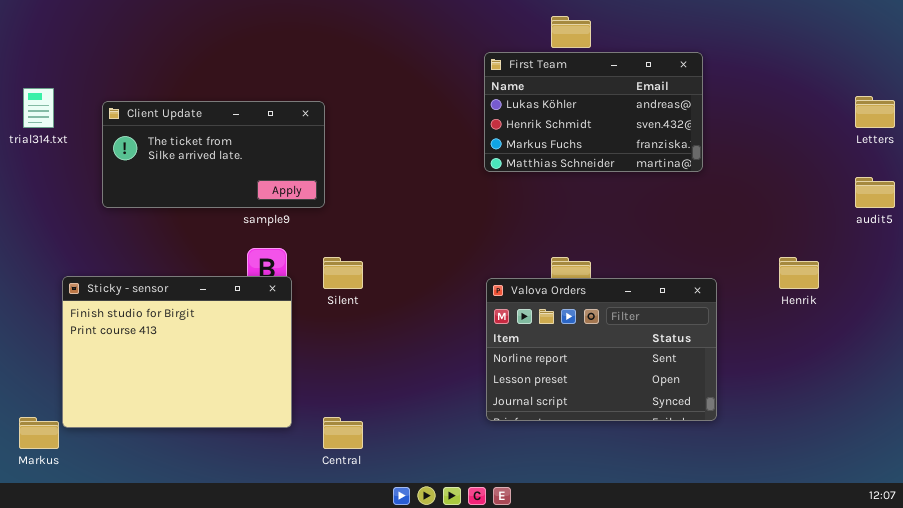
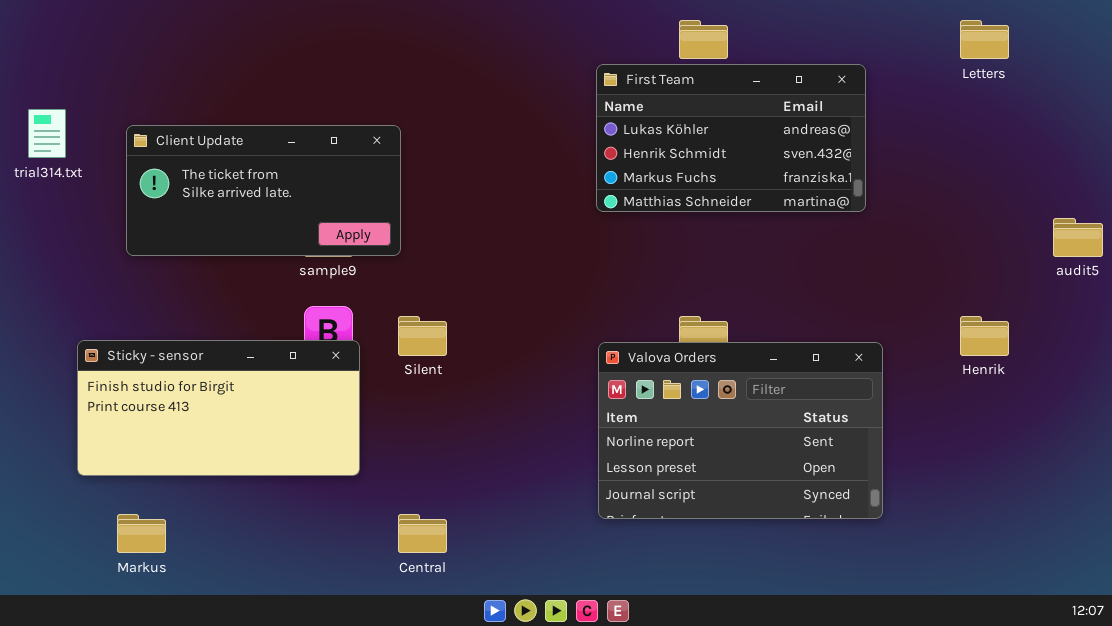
Letters: [855,96,895,128] -> [960,20,1009,59], moved
Sticky - sensor: [62,276,292,428] -> [77,340,360,476], resized
Markus: [19,417,59,449] -> [117,514,166,553], moved

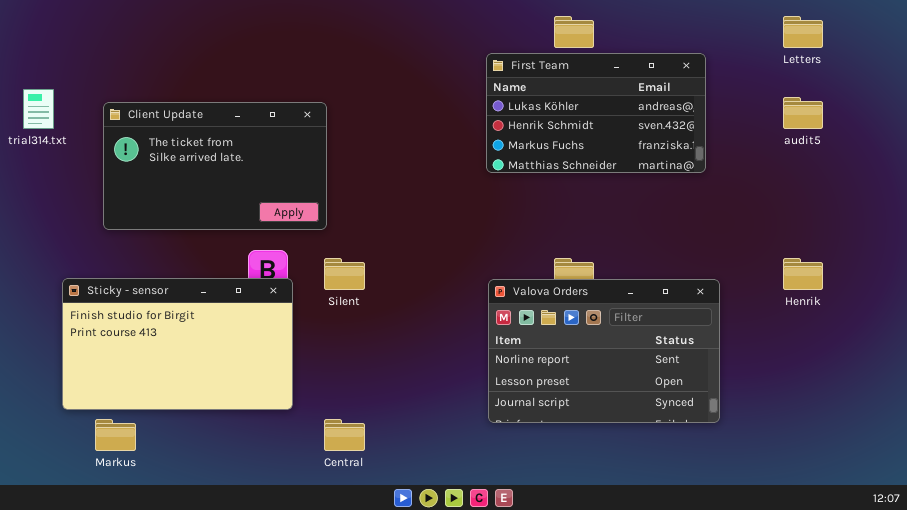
Client Update: [126,125,401,256] -> [103,102,327,230], resized
audit5: [1053,218,1103,257] -> [783,97,823,129], moved
Sticky - sensor: [77,340,360,476] -> [62,278,293,410], resized

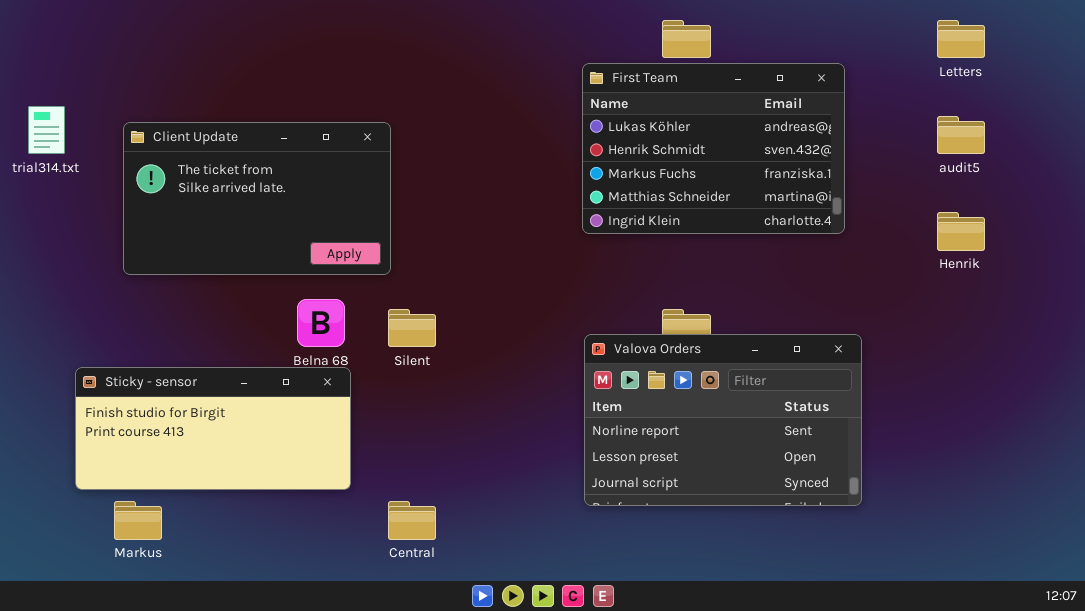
First Team: [486,53,706,173] -> [582,63,845,234], resized
Henrik: [783,258,823,290] -> [937,212,985,251], moved
Sticky - sensor: [62,278,293,410] -> [75,367,351,490], resized

